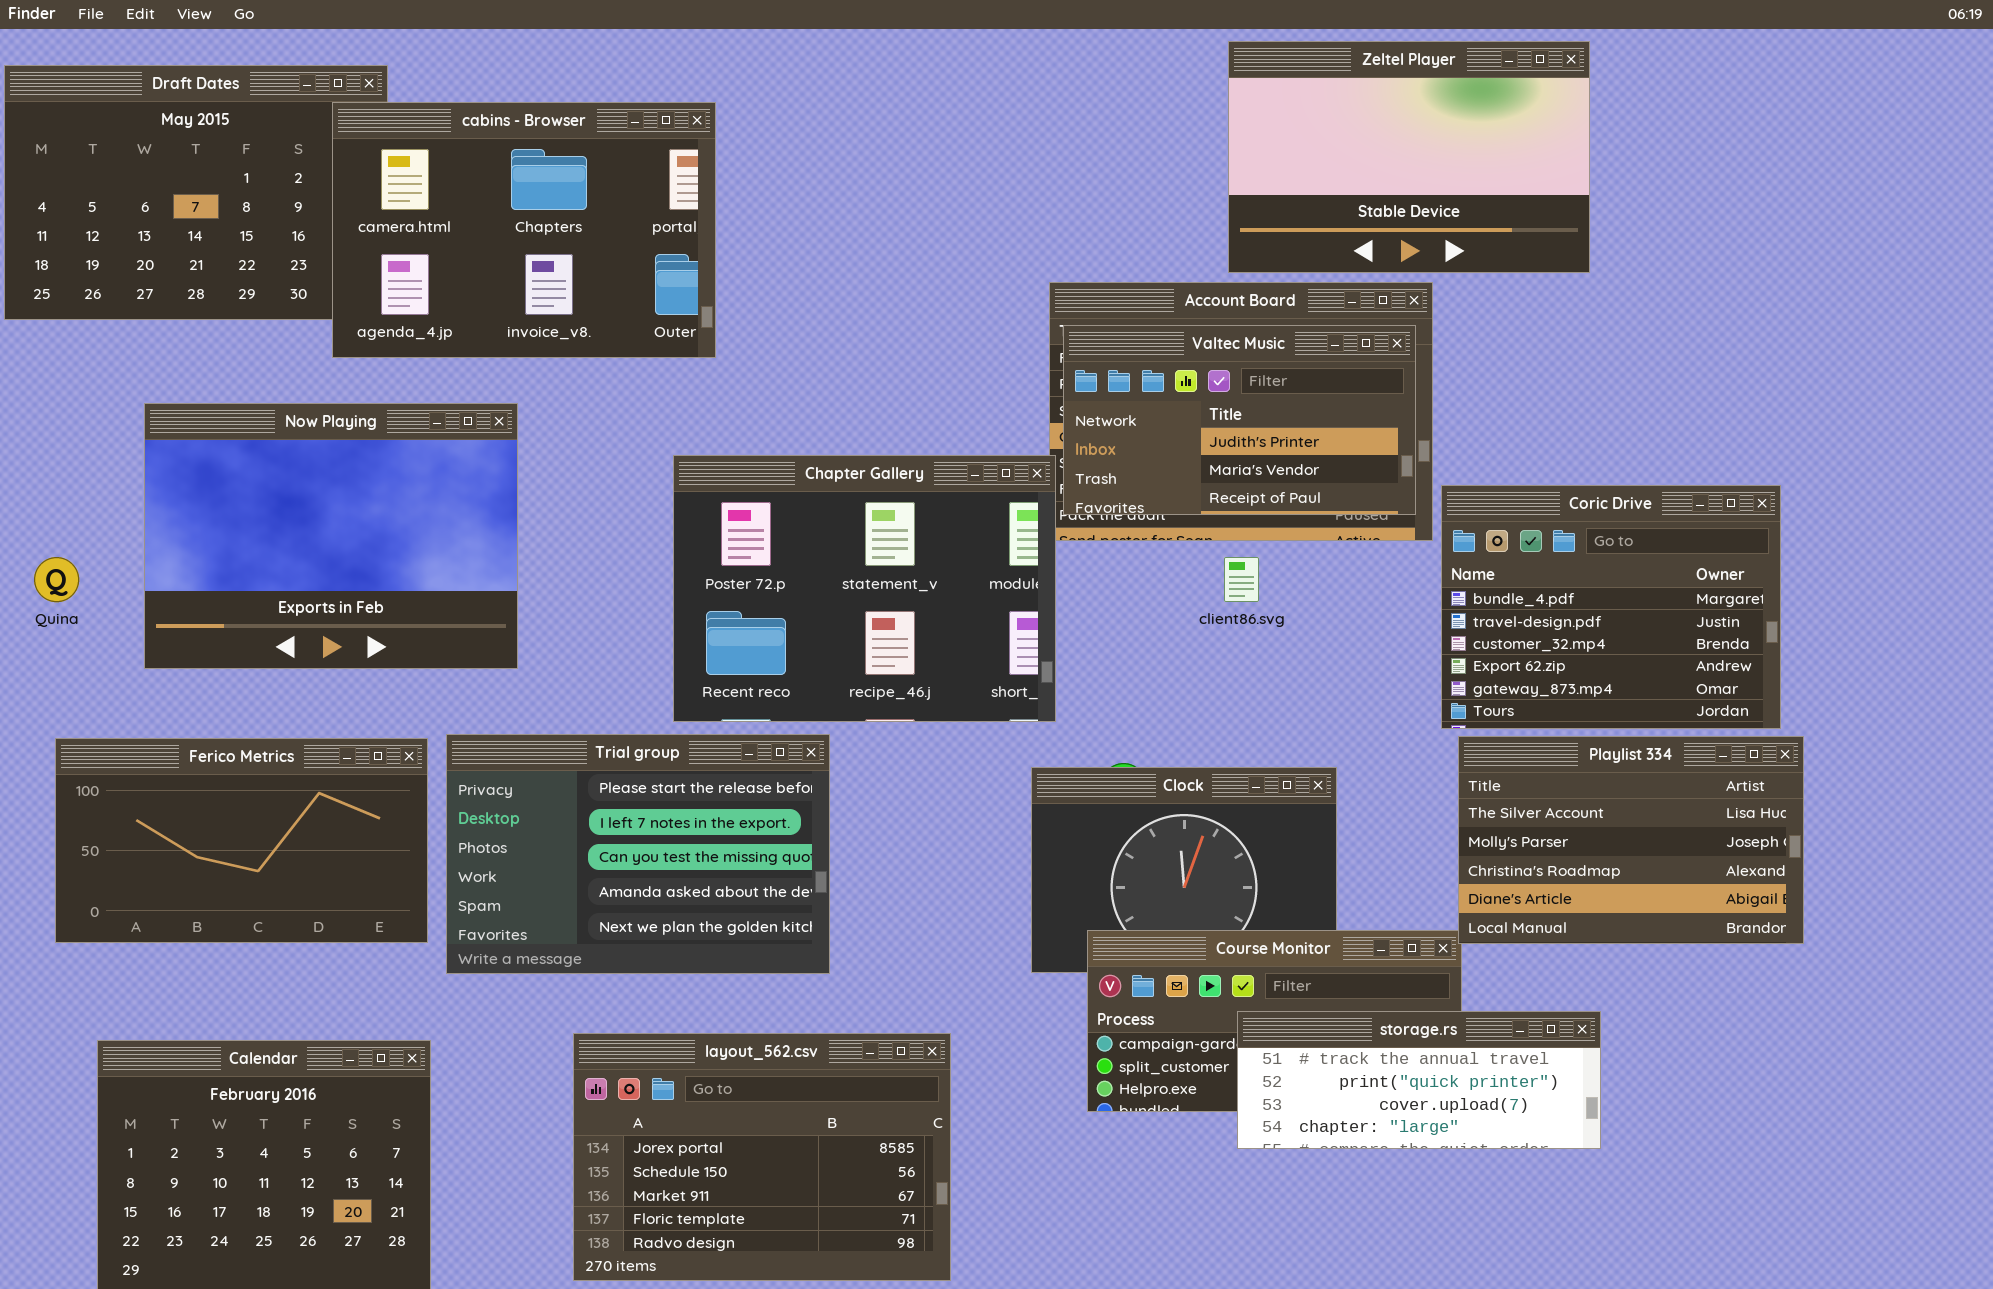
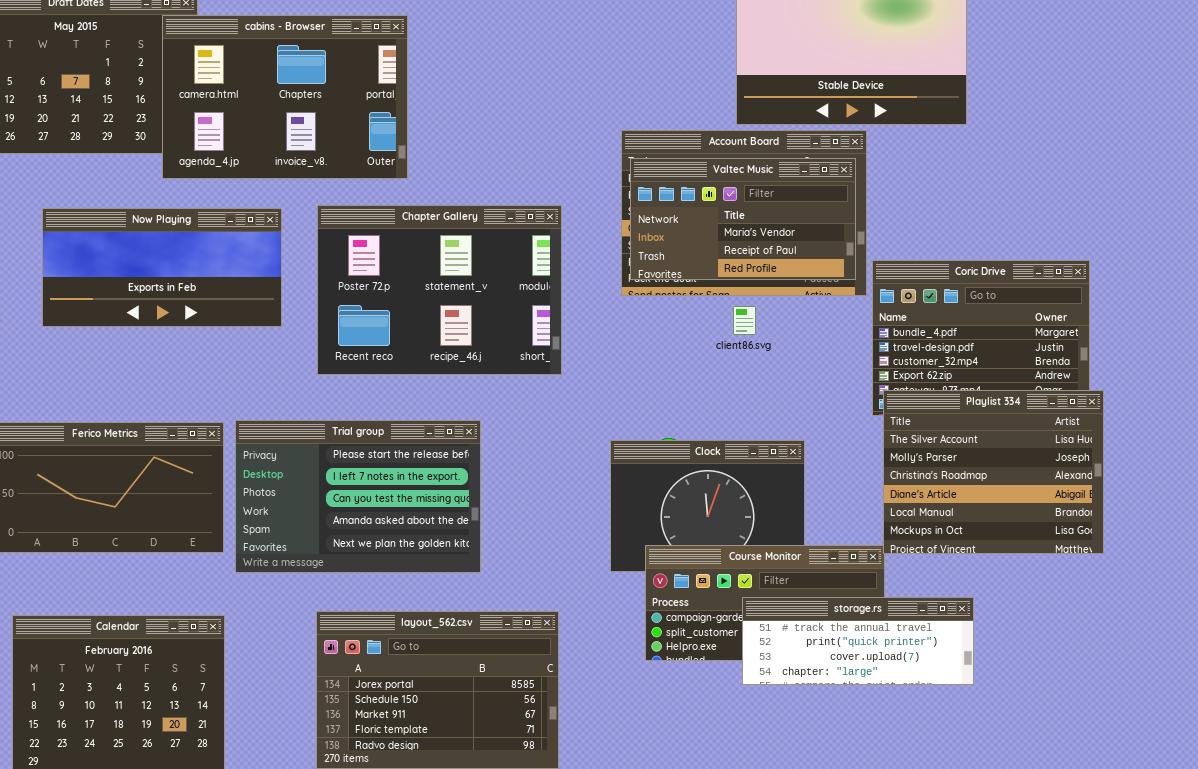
Valtec Music: [1063,325,1416,515] -> [630,158,856,280], scrolled down 1 row
Now Playing: [144,403,518,669] -> [42,208,282,327], resized
Chapter Gallery: [673,455,1056,722] -> [317,205,562,375], moved
Playlist 334: [1458,736,1804,944] -> [883,390,1104,554], resized

